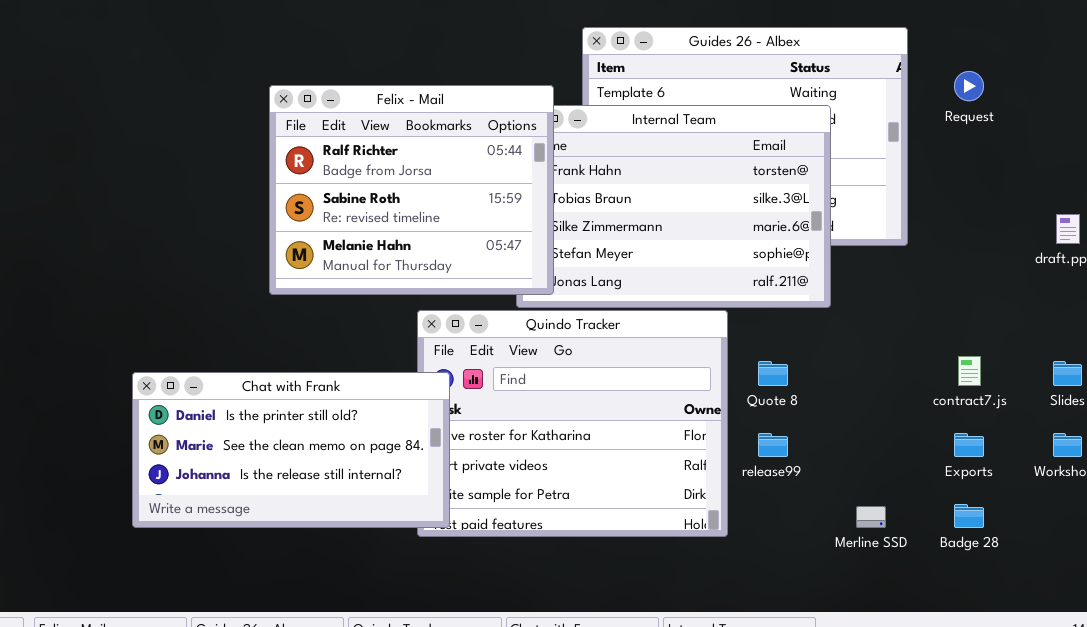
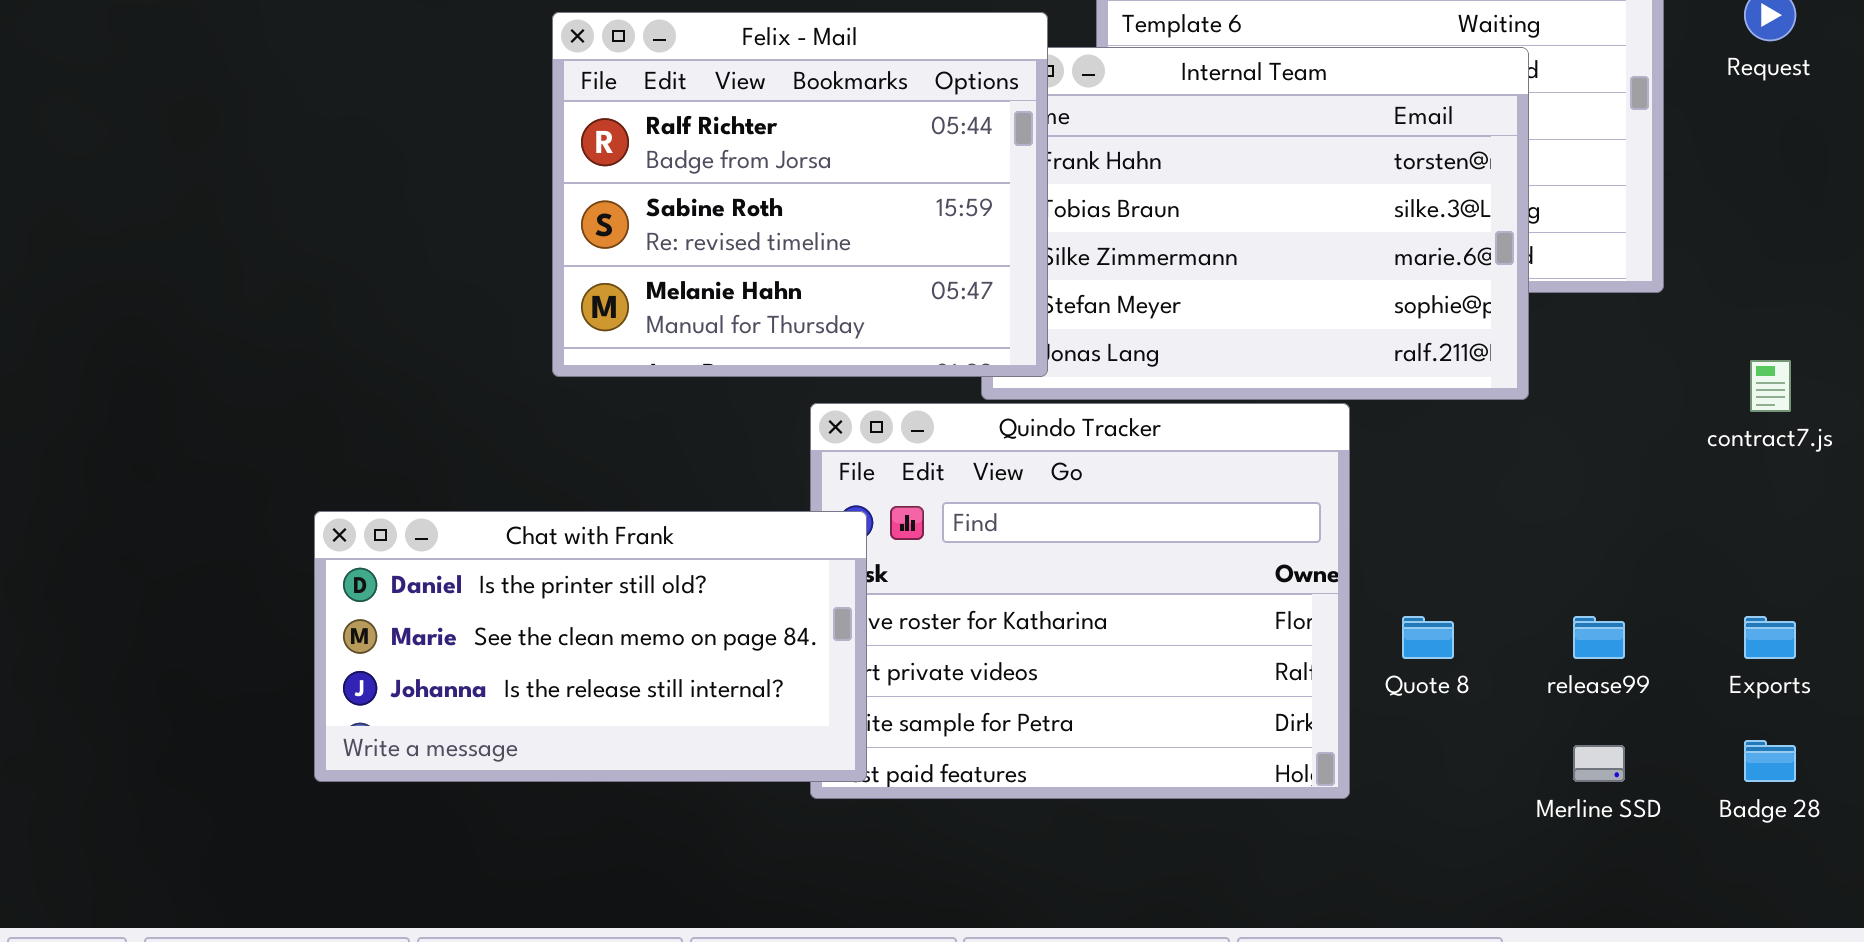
contract7.js: [958,356,981,386] -> [1750,360,1791,412], moved
Quote 8: [758,361,788,386] -> [1402,616,1454,659], moved
release99: [758,433,788,457] -> [1573,616,1625,659], moved

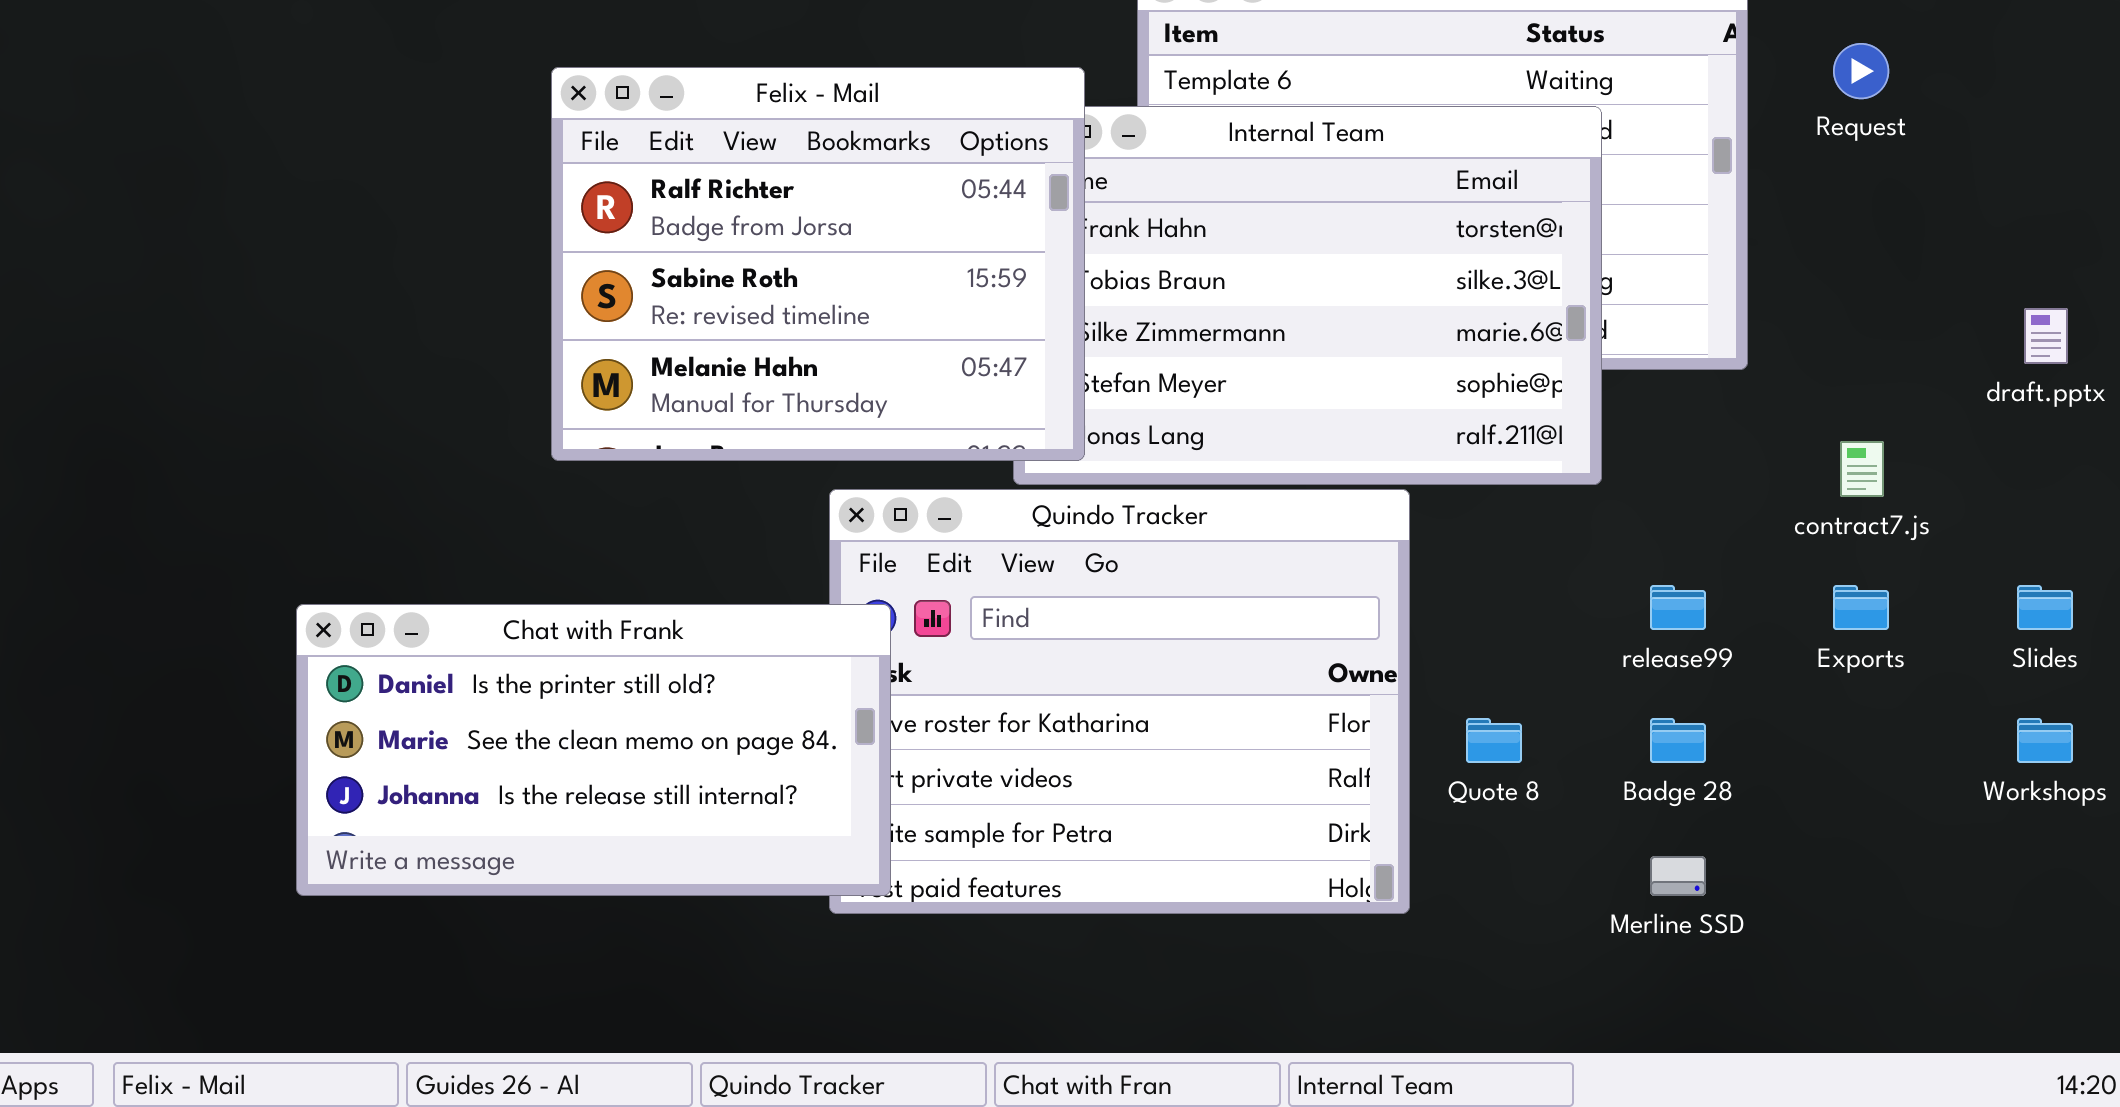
release99: [1573,616,1625,659] -> [1650,585,1706,630], moved
Exports: [1744,616,1796,659] -> [1833,585,1889,630], moved
Badge 28: [1744,740,1796,782] -> [1650,718,1706,763], moved

